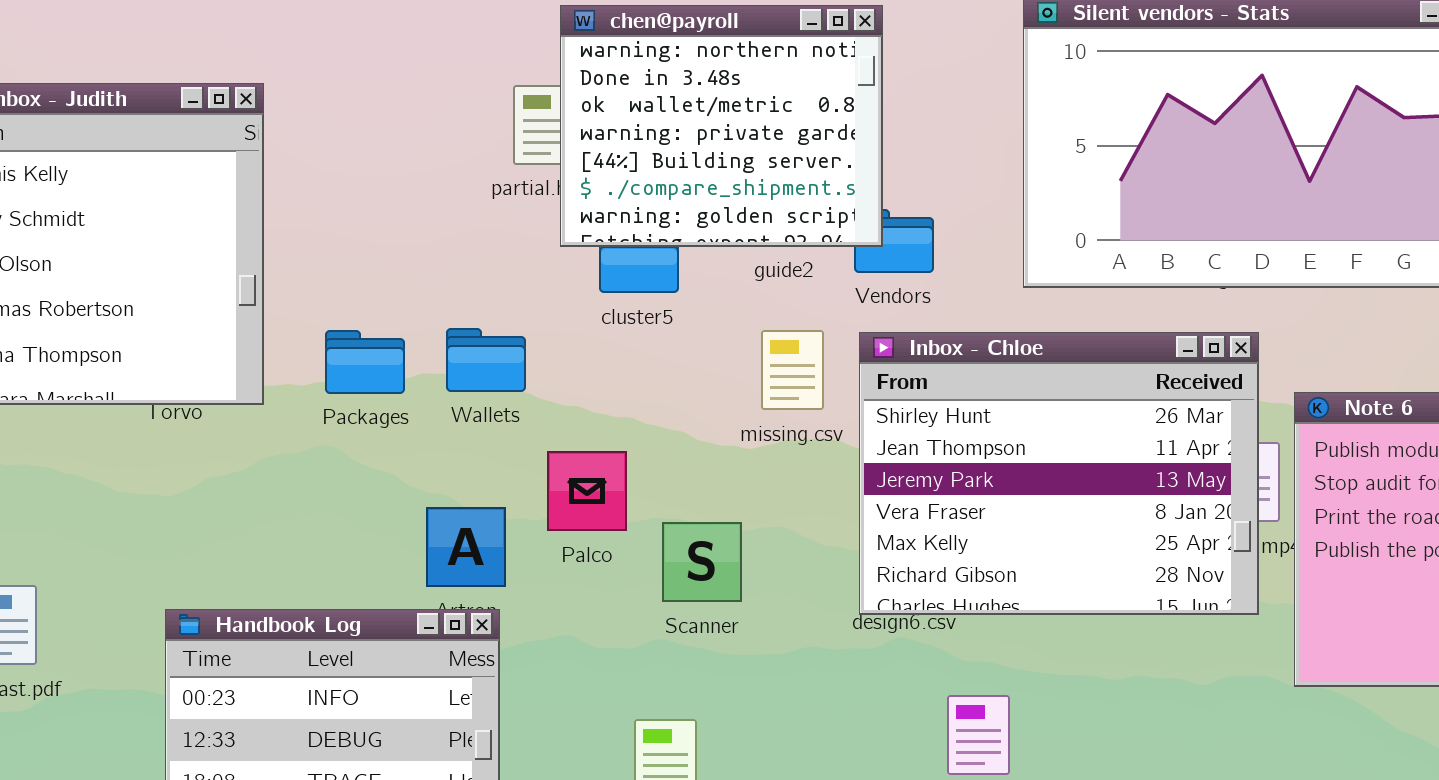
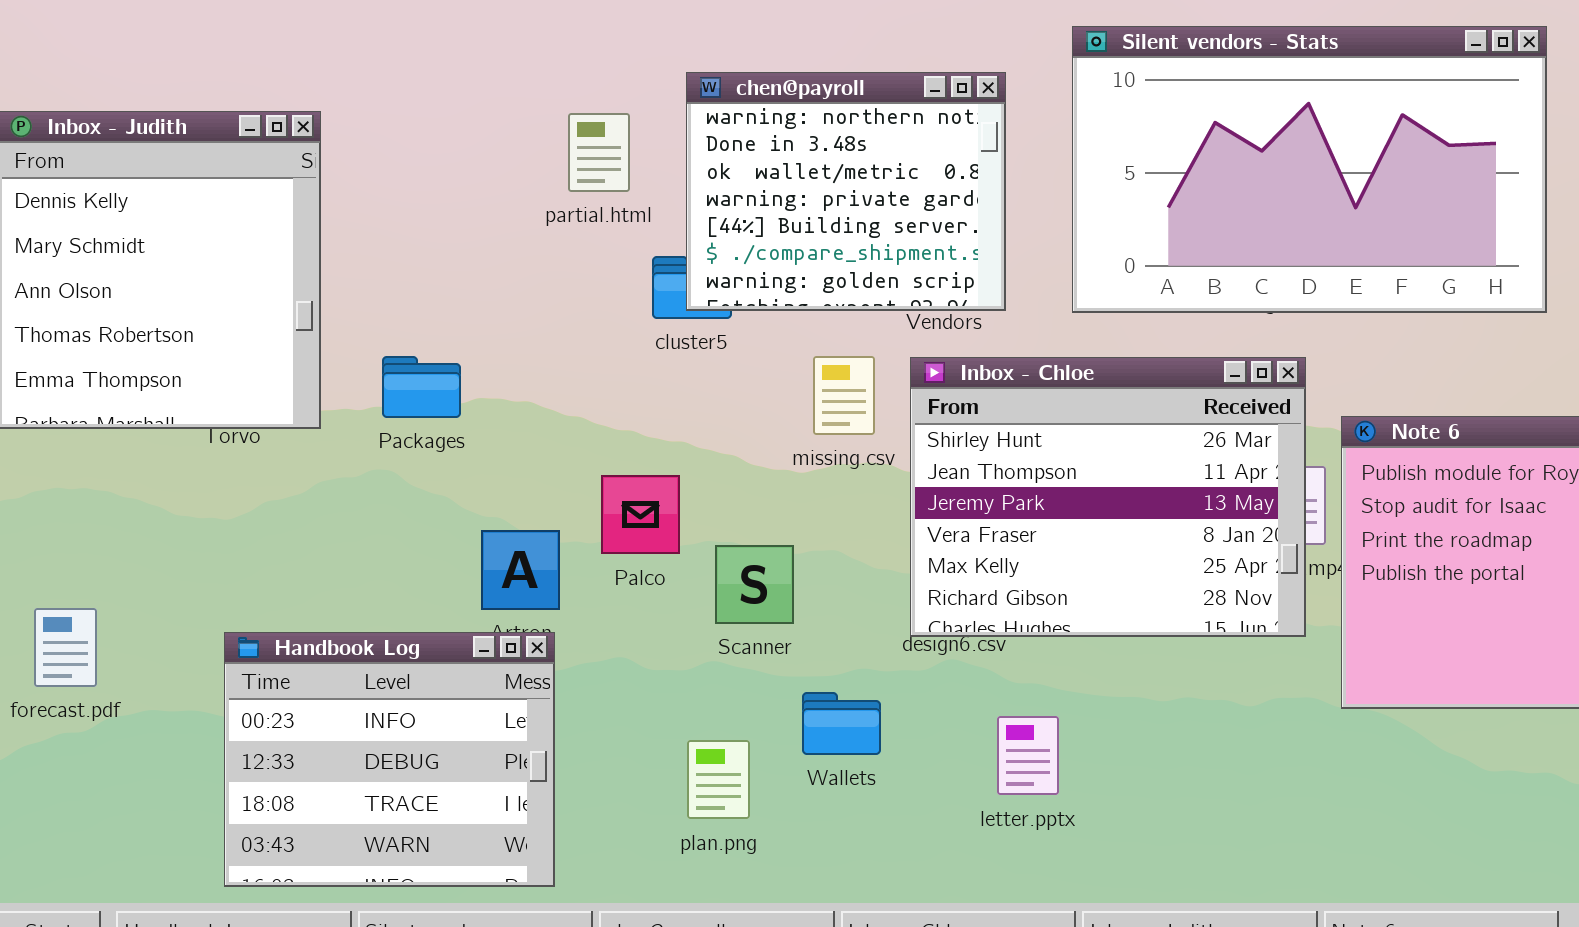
chen@payroll: [560,5,883,247] -> [686,72,1006,311], moved
Wallets: [446,328,526,392] -> [802,692,881,755], moved

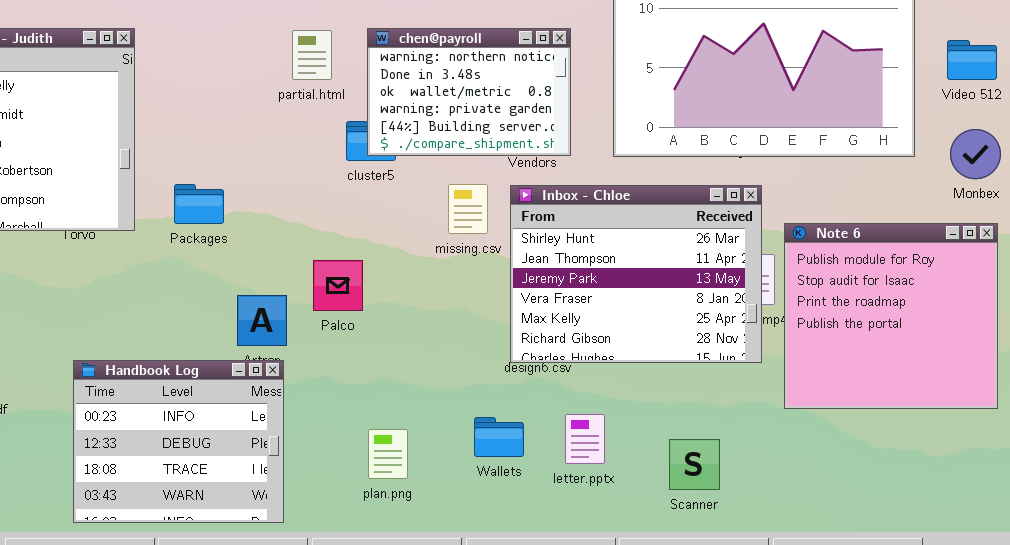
chen@payroll: [686,72,1006,311] -> [367,28,571,156], resized
Scanner: [715,545,794,624] -> [669,439,720,490], moved
Wallets: [802,692,881,755] -> [474,417,524,457], moved

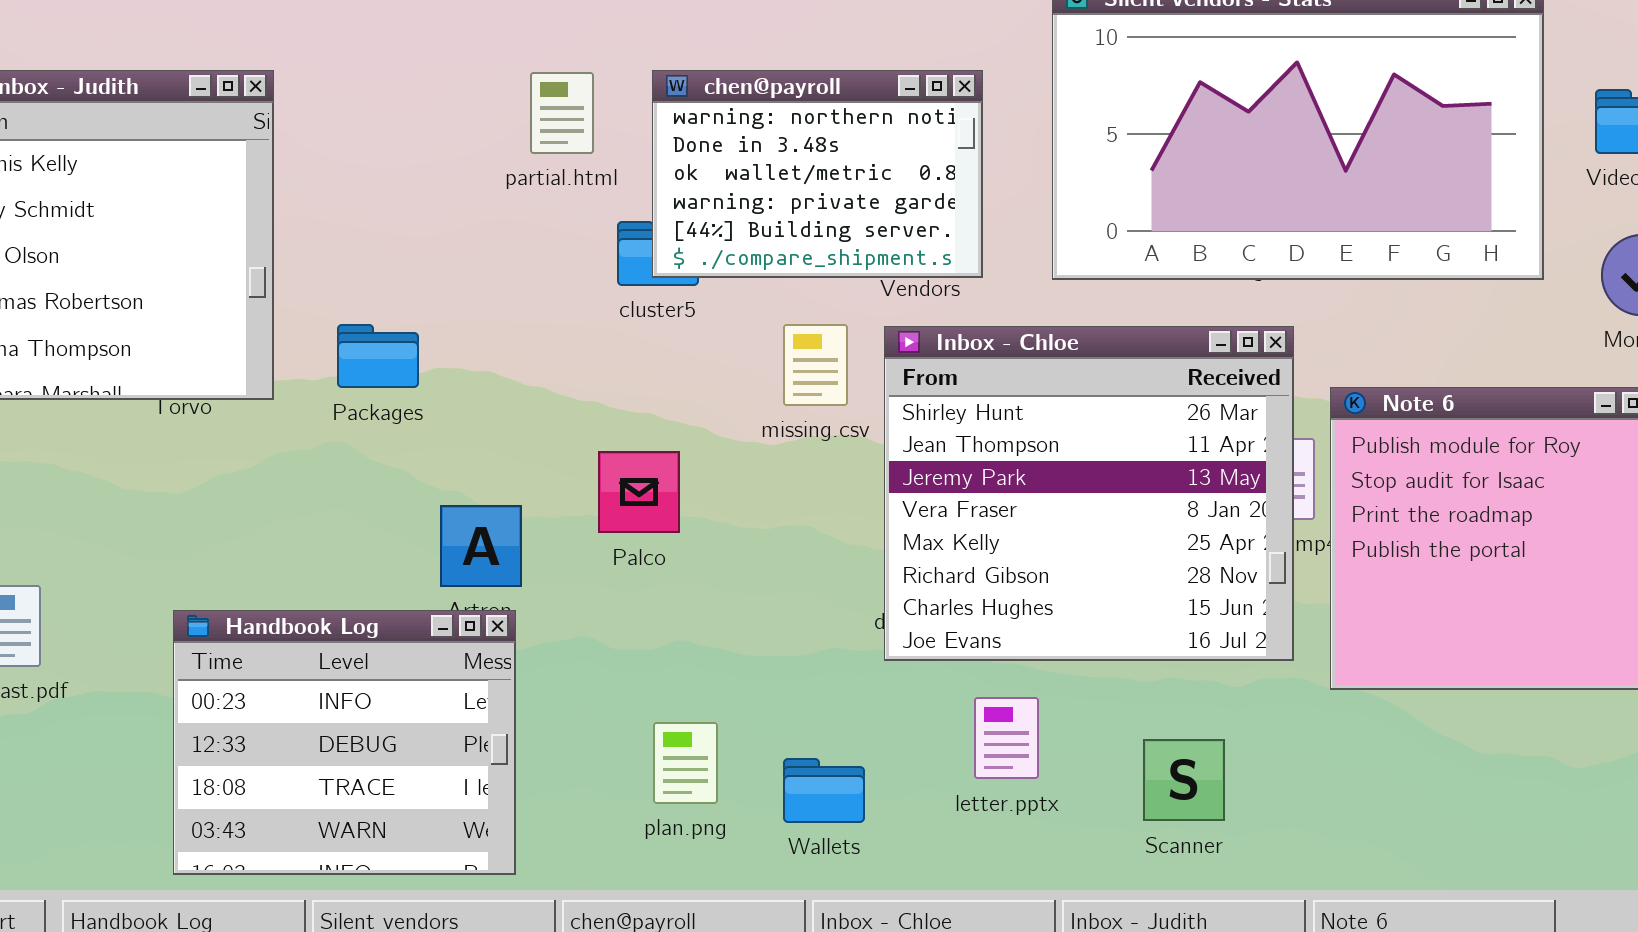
Inbox - Chloe: [510,185,762,363] -> [884,326,1294,661], resized
Palco: [313,260,363,311] -> [598,451,680,533], moved
Wallets: [474,417,524,457] -> [783,758,865,823], moved

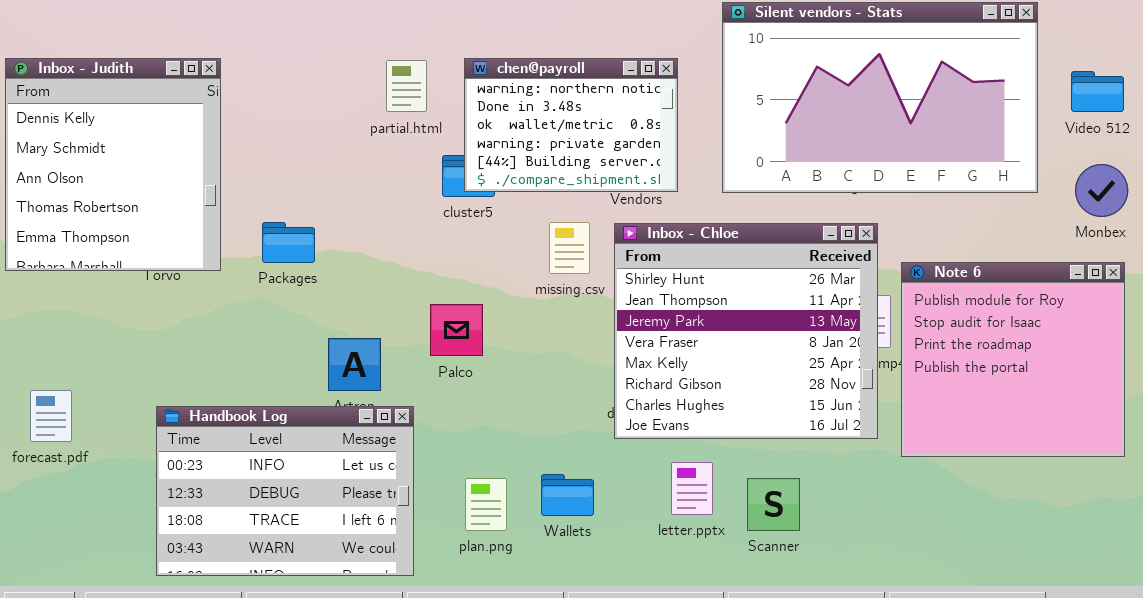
Handbook Log: [173,610,516,875] -> [156,406,414,576], resized
Scanner: [1143,739,1225,821] -> [747,478,800,531], moved
Wallets: [783,758,865,823] -> [541,474,594,516], moved

